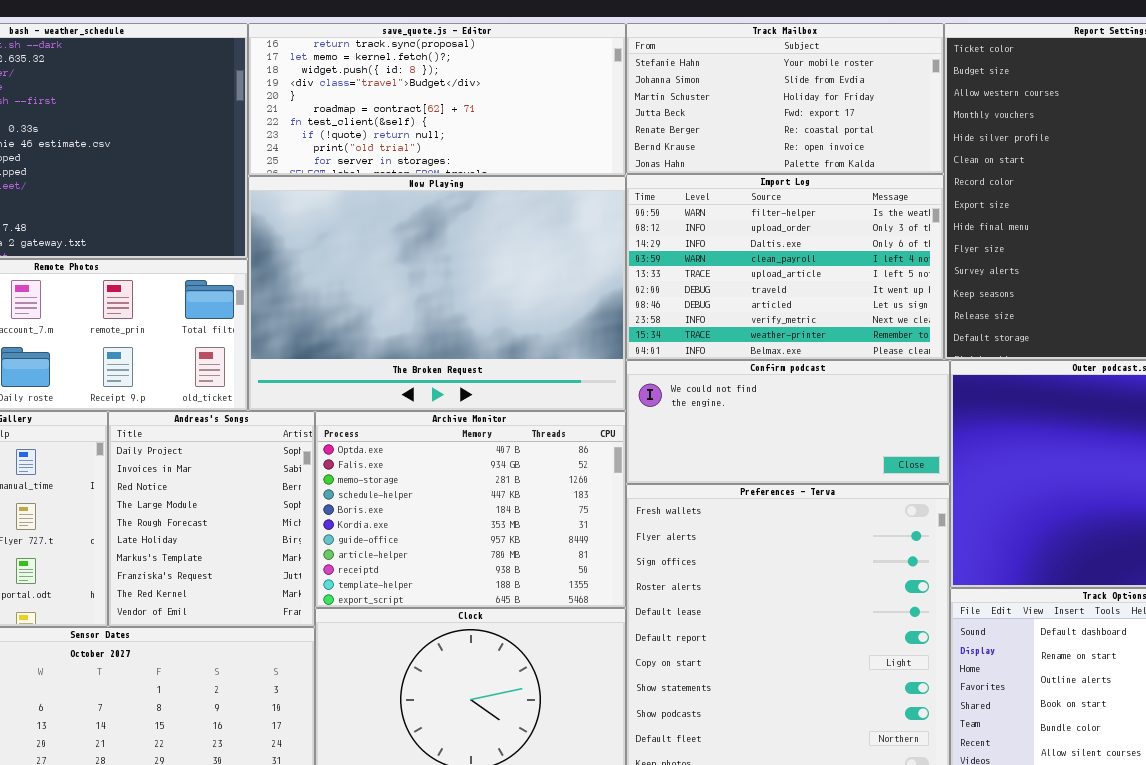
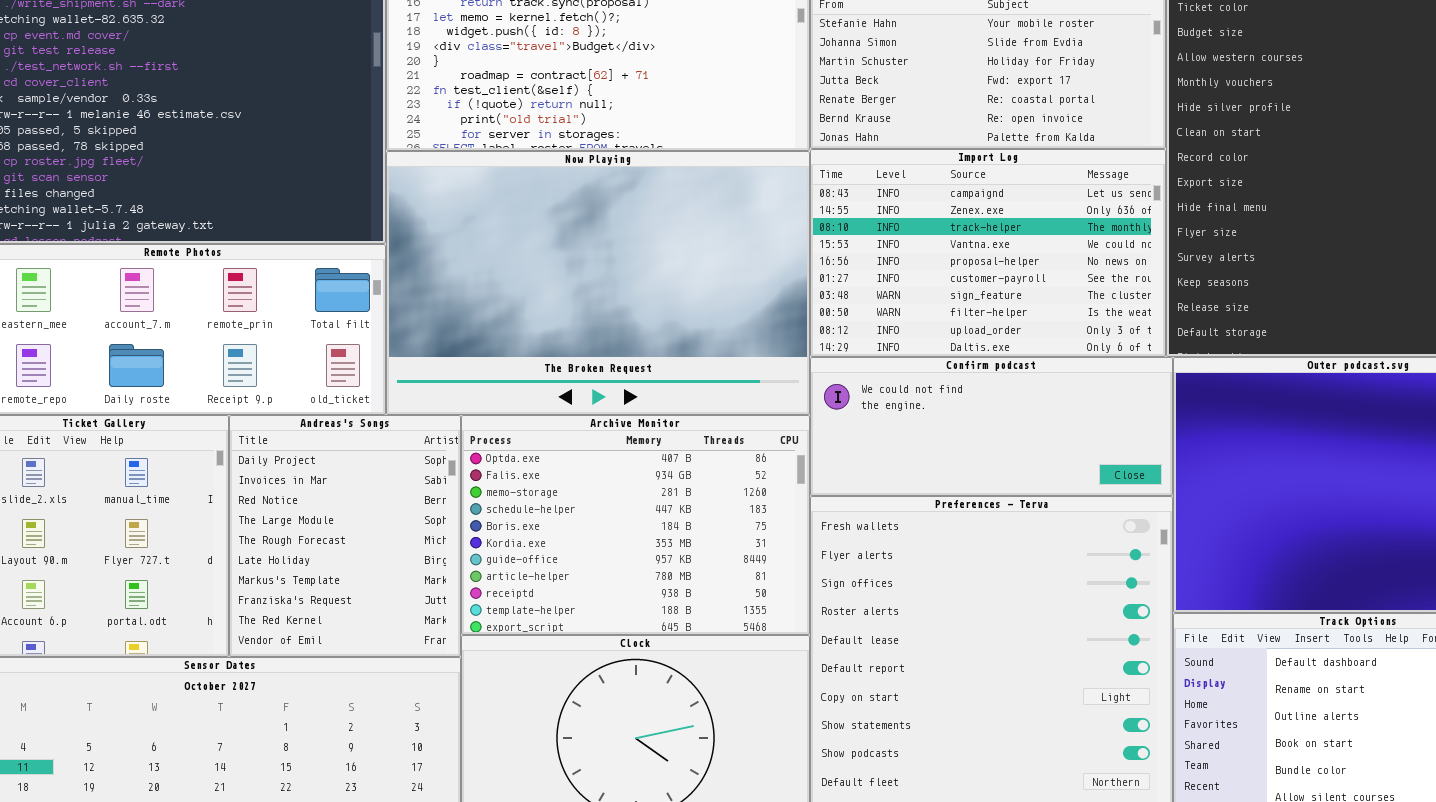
Import Log: [626,174,944,360] -> [810,149,1166,357], scrolled up 7 rows

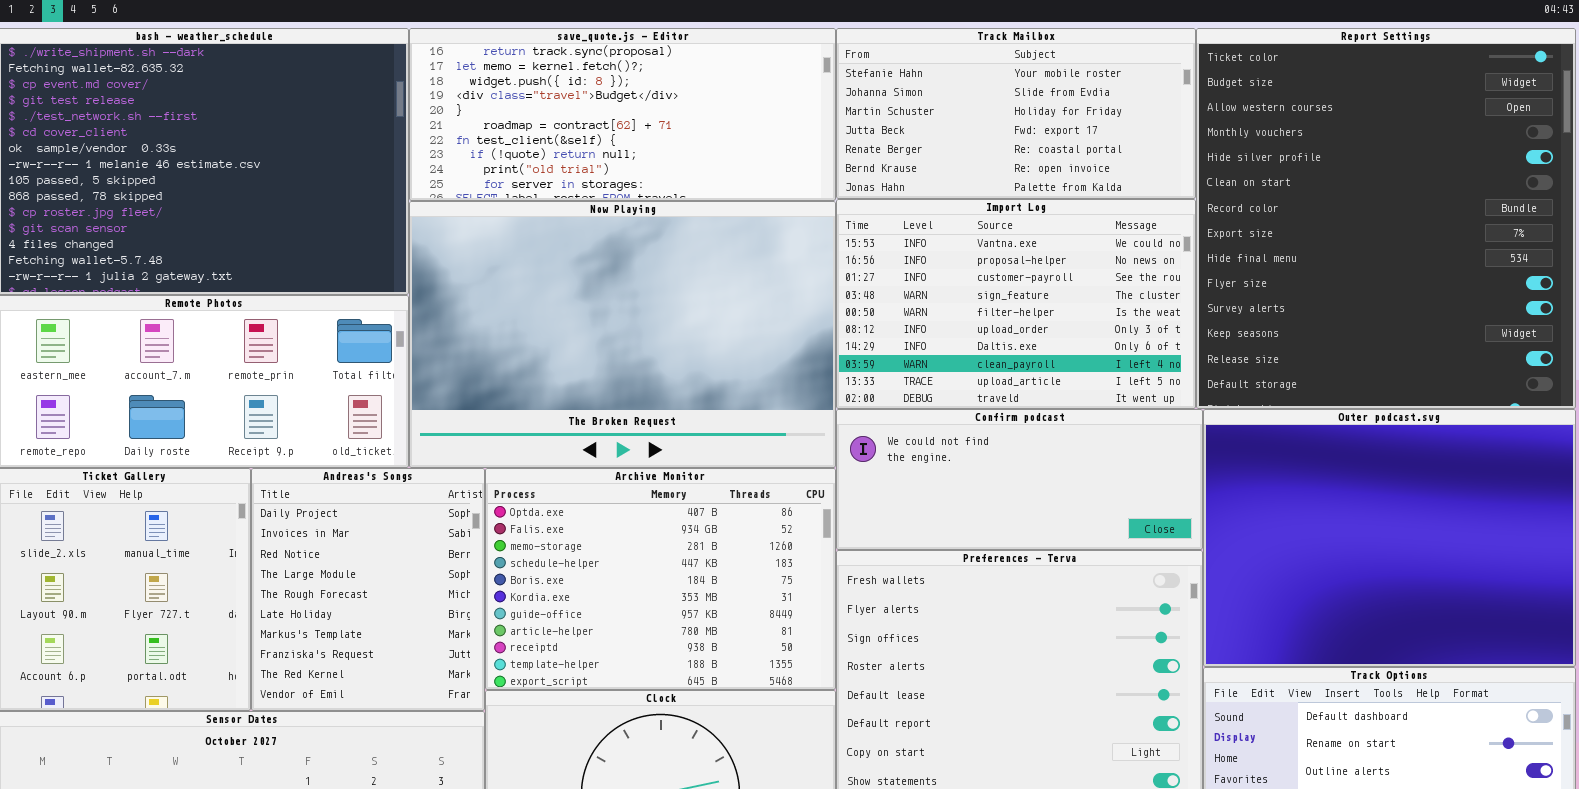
Import Log: [810,149,1166,357] -> [836,199,1196,409], scrolled down 3 rows

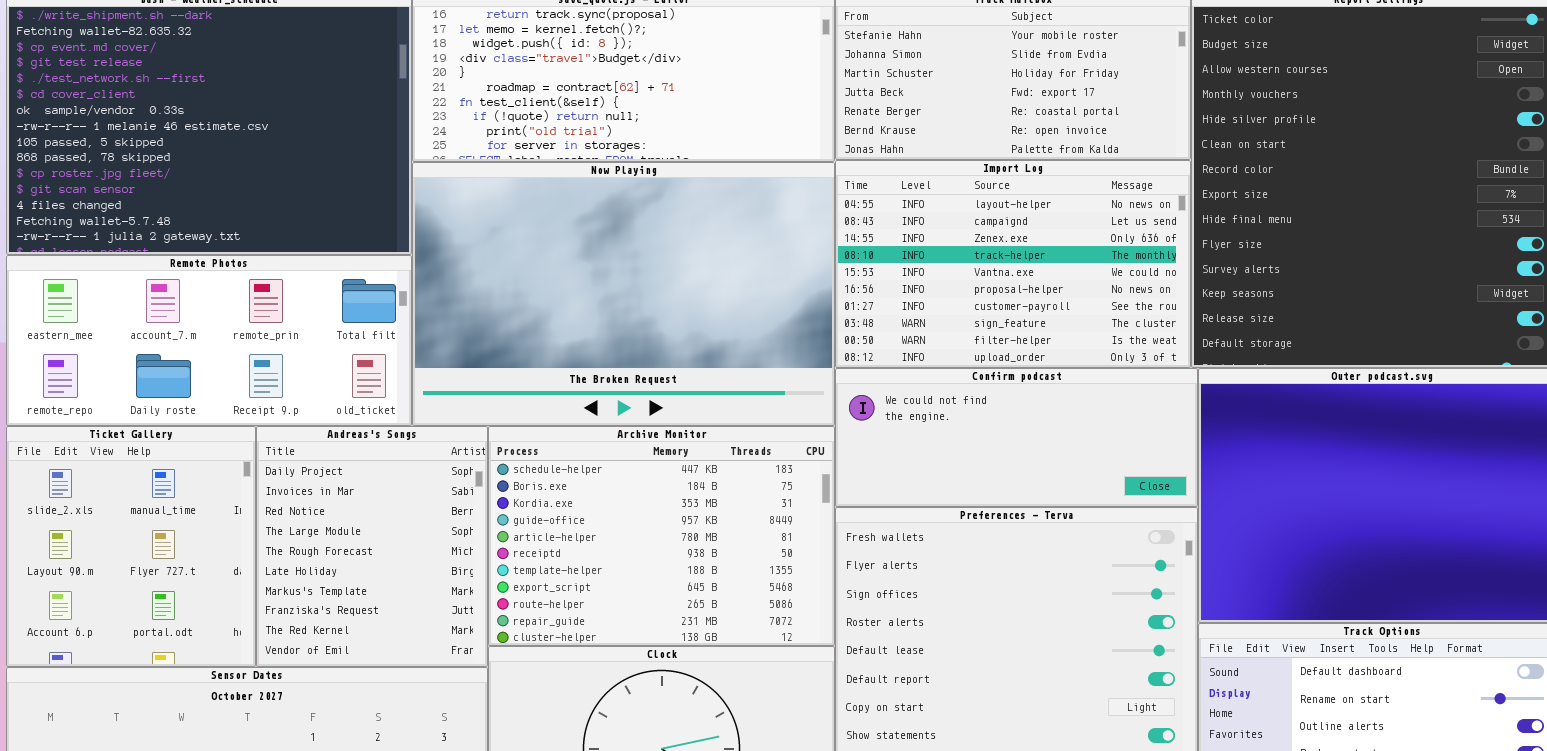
Import Log: [836,199,1196,409] -> [835,160,1191,368], scrolled up 4 rows
Archive Monitor: [485,468,836,690] -> [488,426,835,646], scrolled down 3 rows

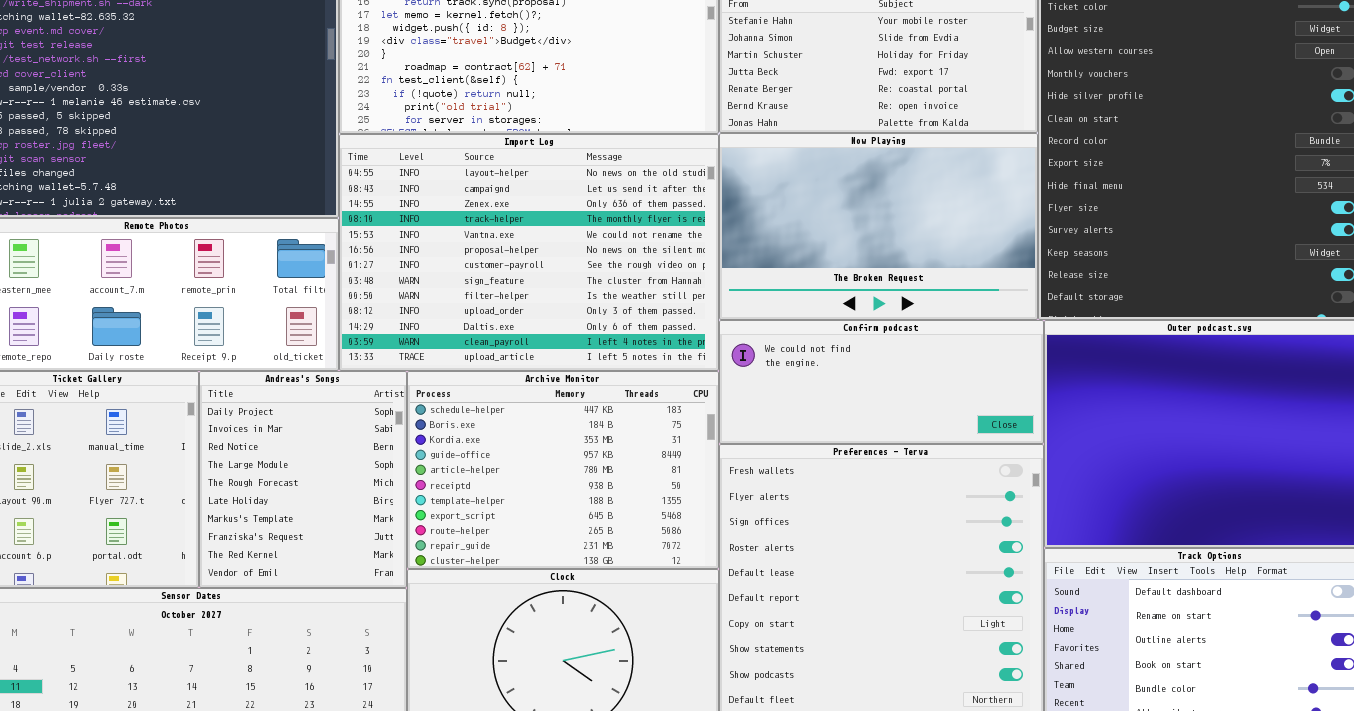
Import Log: [835,160,1191,368] -> [339,134,719,371], moved, resized
Now Playing: [412,162,835,426] -> [719,133,1038,320], moved, resized

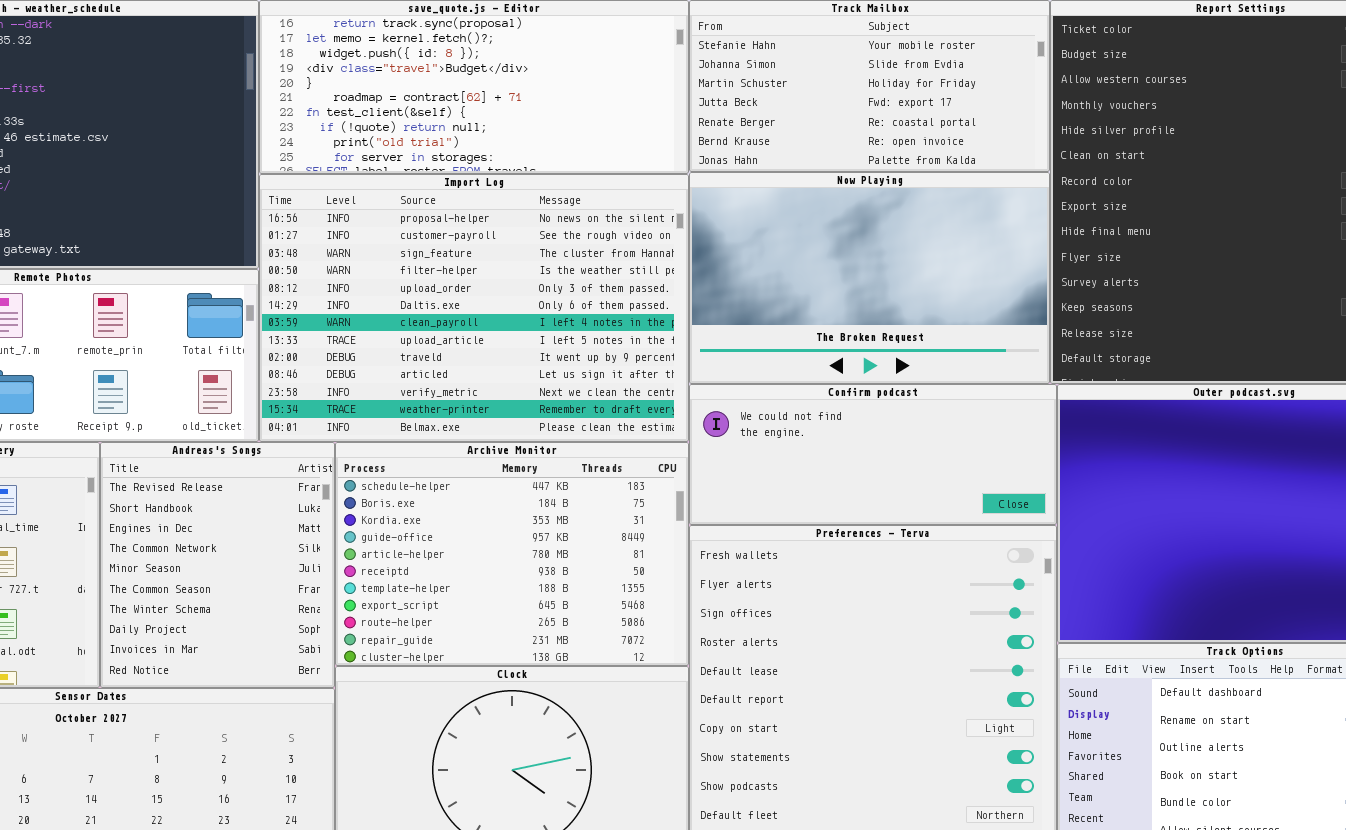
Import Log: [339,134,719,371] -> [259,174,689,442], scrolled down 5 rows
Andreas's Songs: [199,371,407,588] -> [100,442,335,688], scrolled up 7 rows

